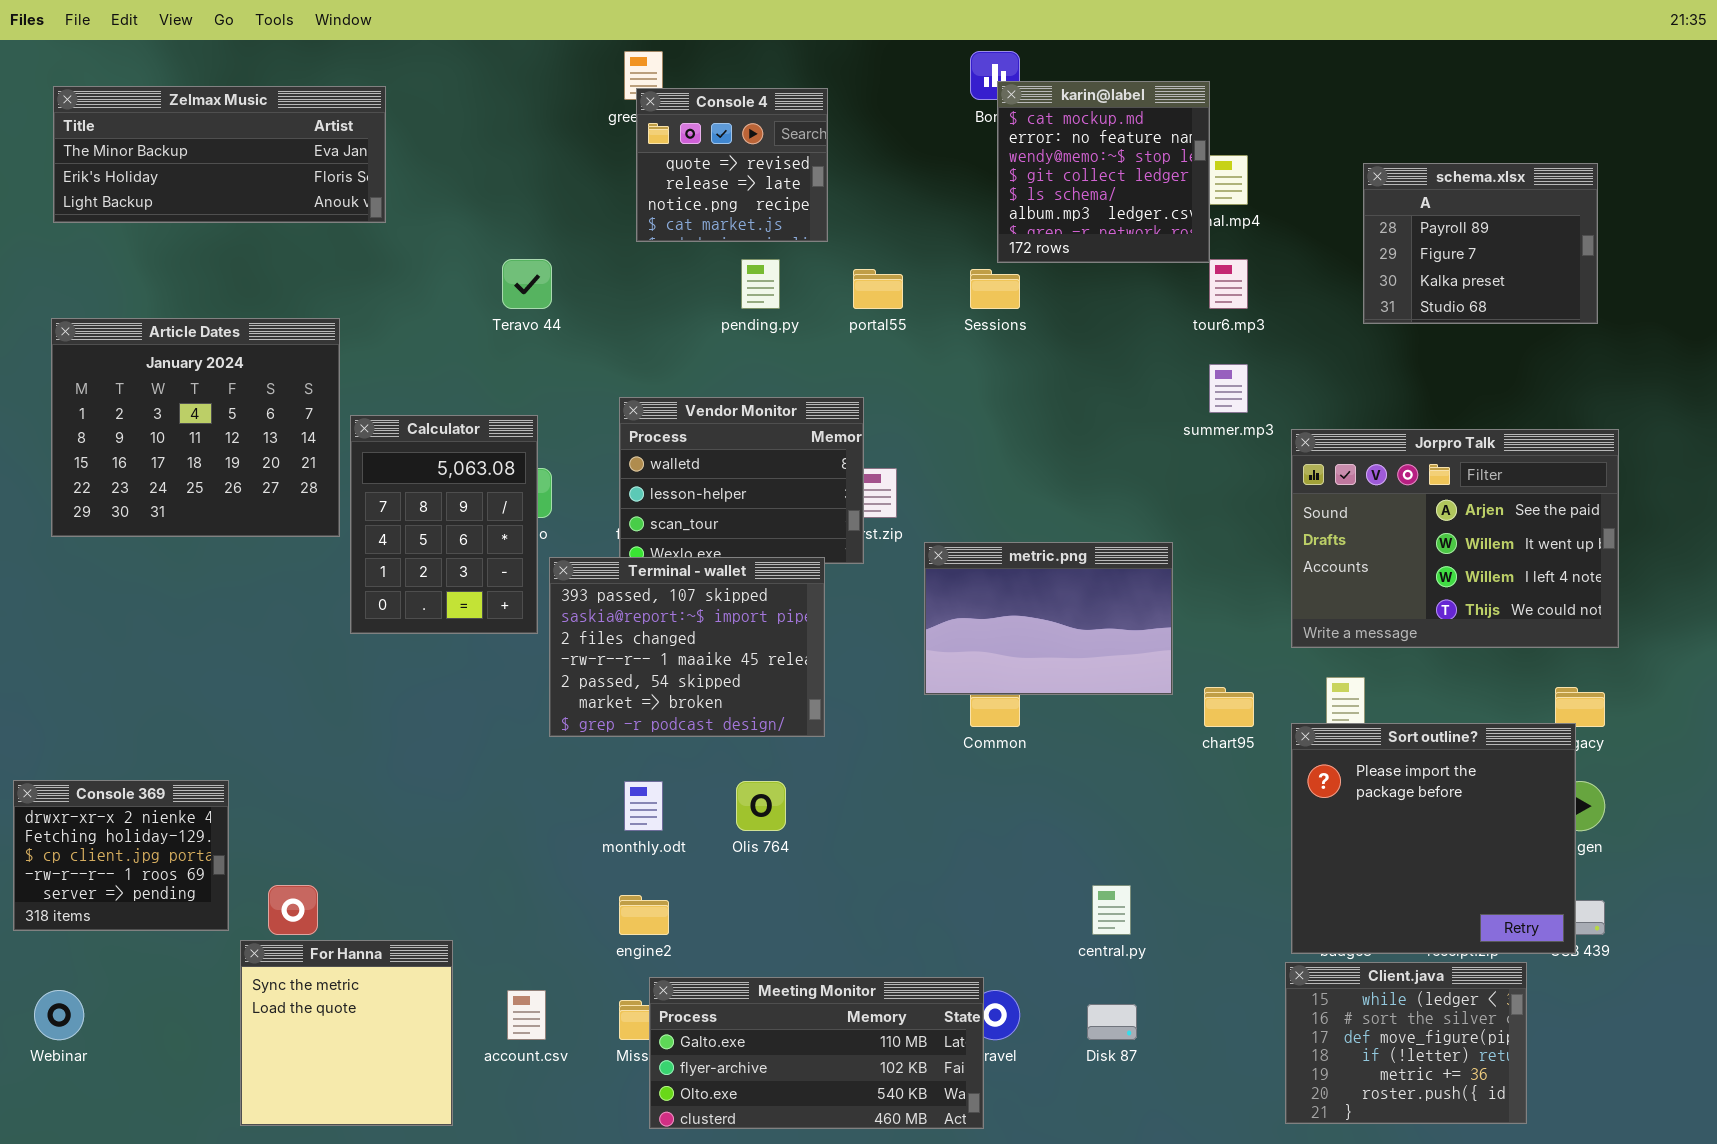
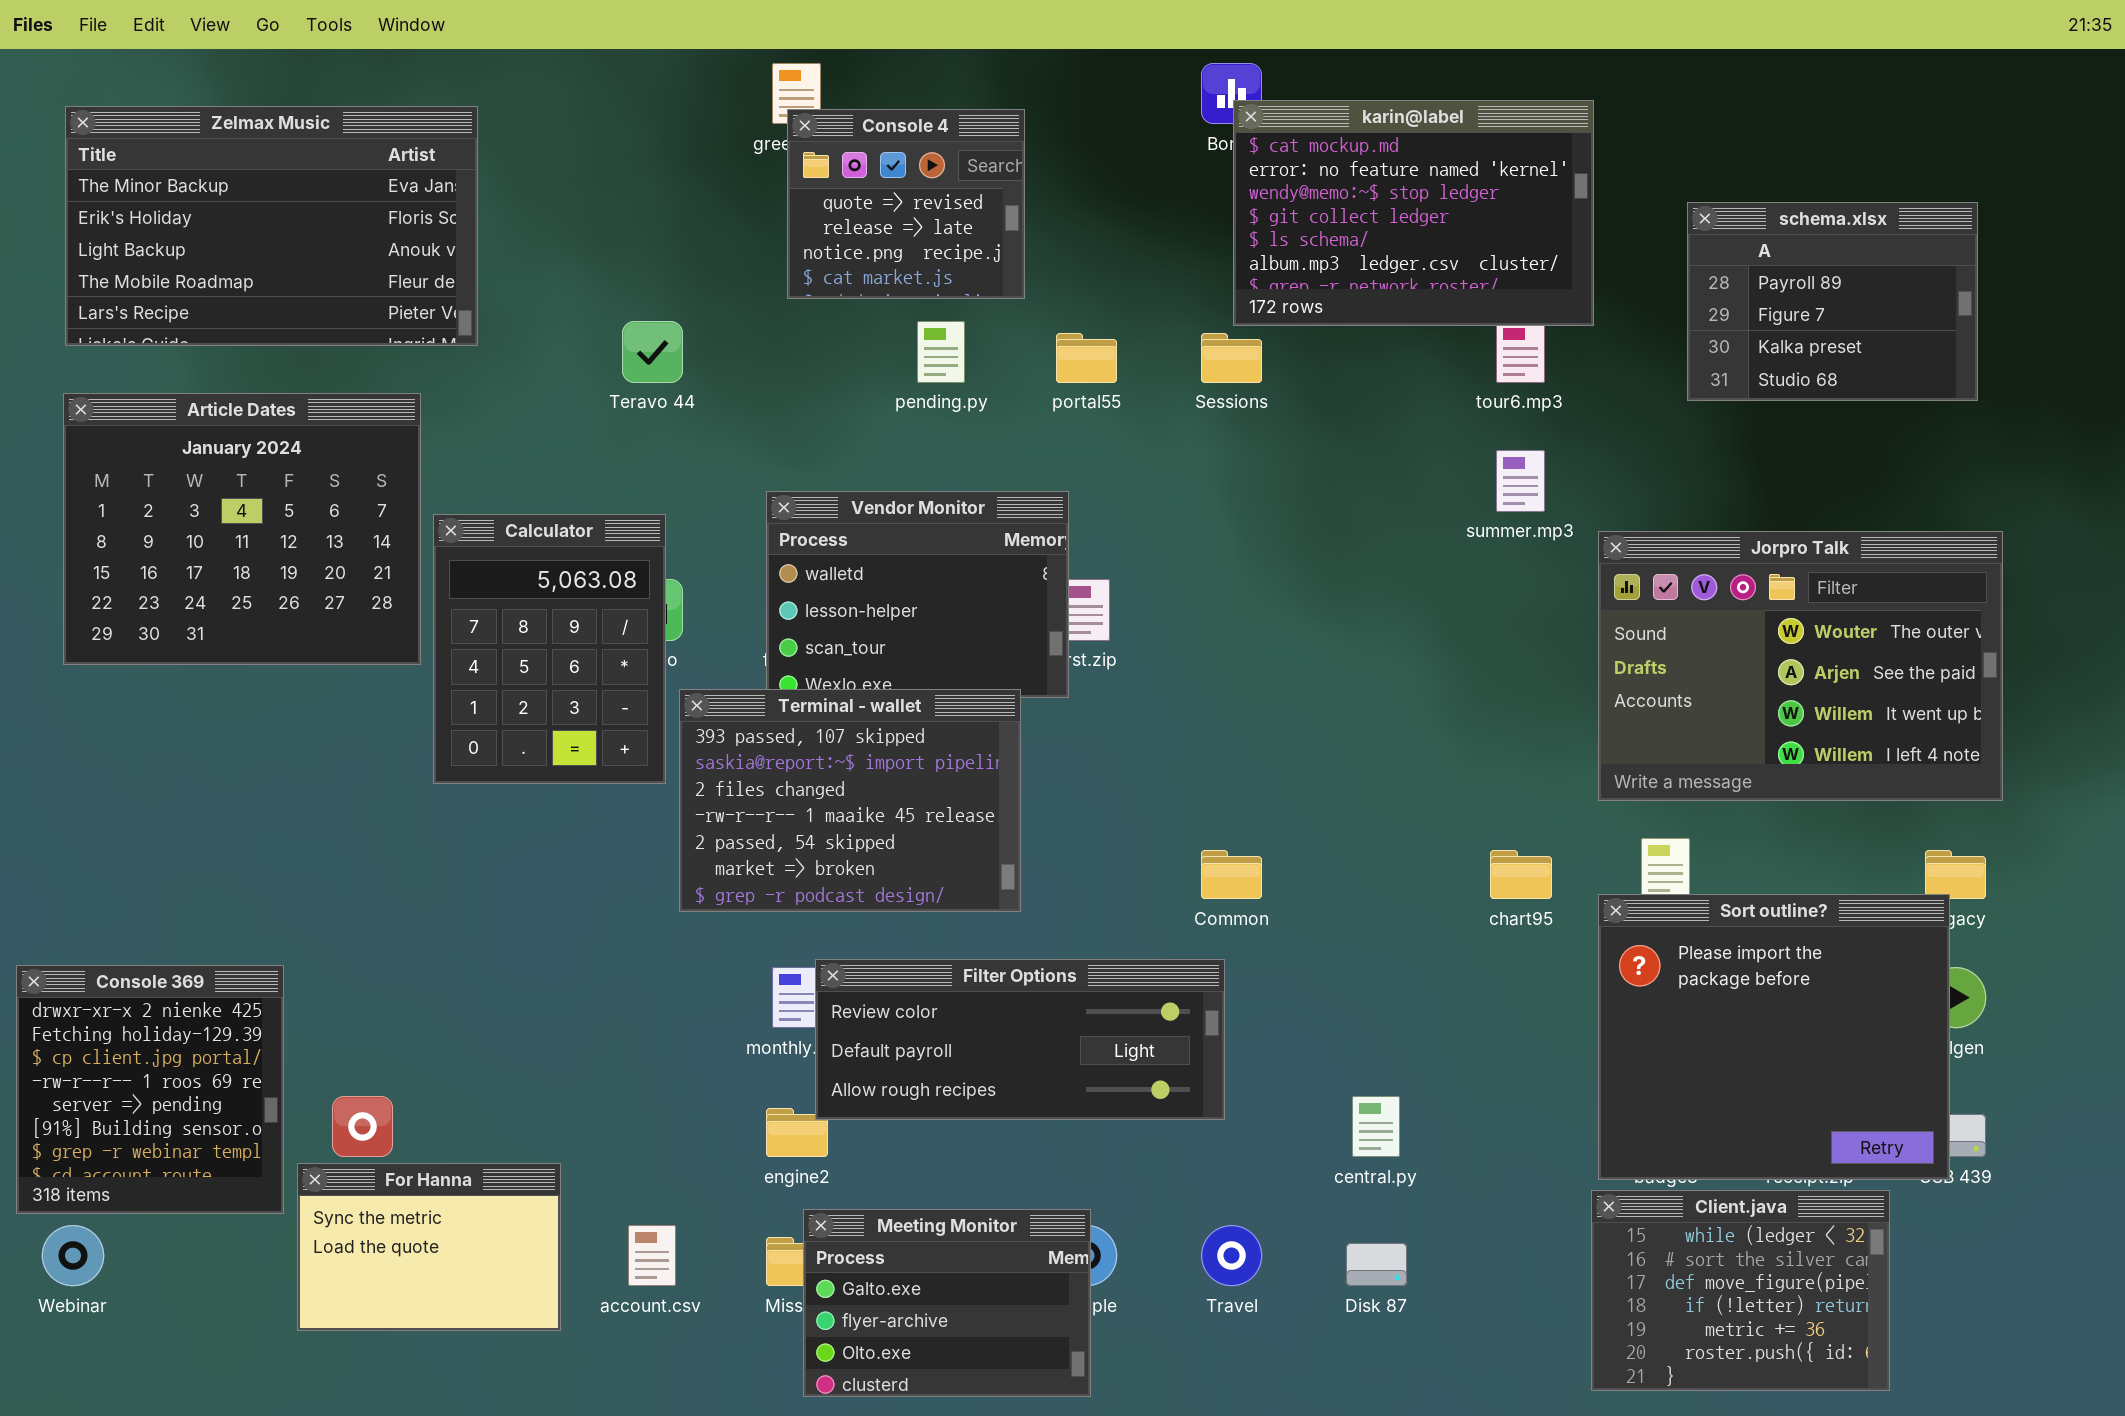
karin@label: [997,81,1210,263] -> [1233,100,1594,326], resized
Zelmax Music: [53,86,386,223] -> [65,106,478,346], resized
Jorpro Talk: [1291,429,1619,648] -> [1598,531,2003,801], scrolled up 1 row
metric.png: [924,542,1173,695] -> none, closed
Filter Options: none -> [815,959,1225,1120], opened
Console 369: [13,780,229,931] -> [16,965,284,1214], resized
For Hanna: [240,940,453,1126] -> [297,1163,561,1331], resized
Meeting Monitor: [649,977,984,1129] -> [803,1209,1091,1397], resized

